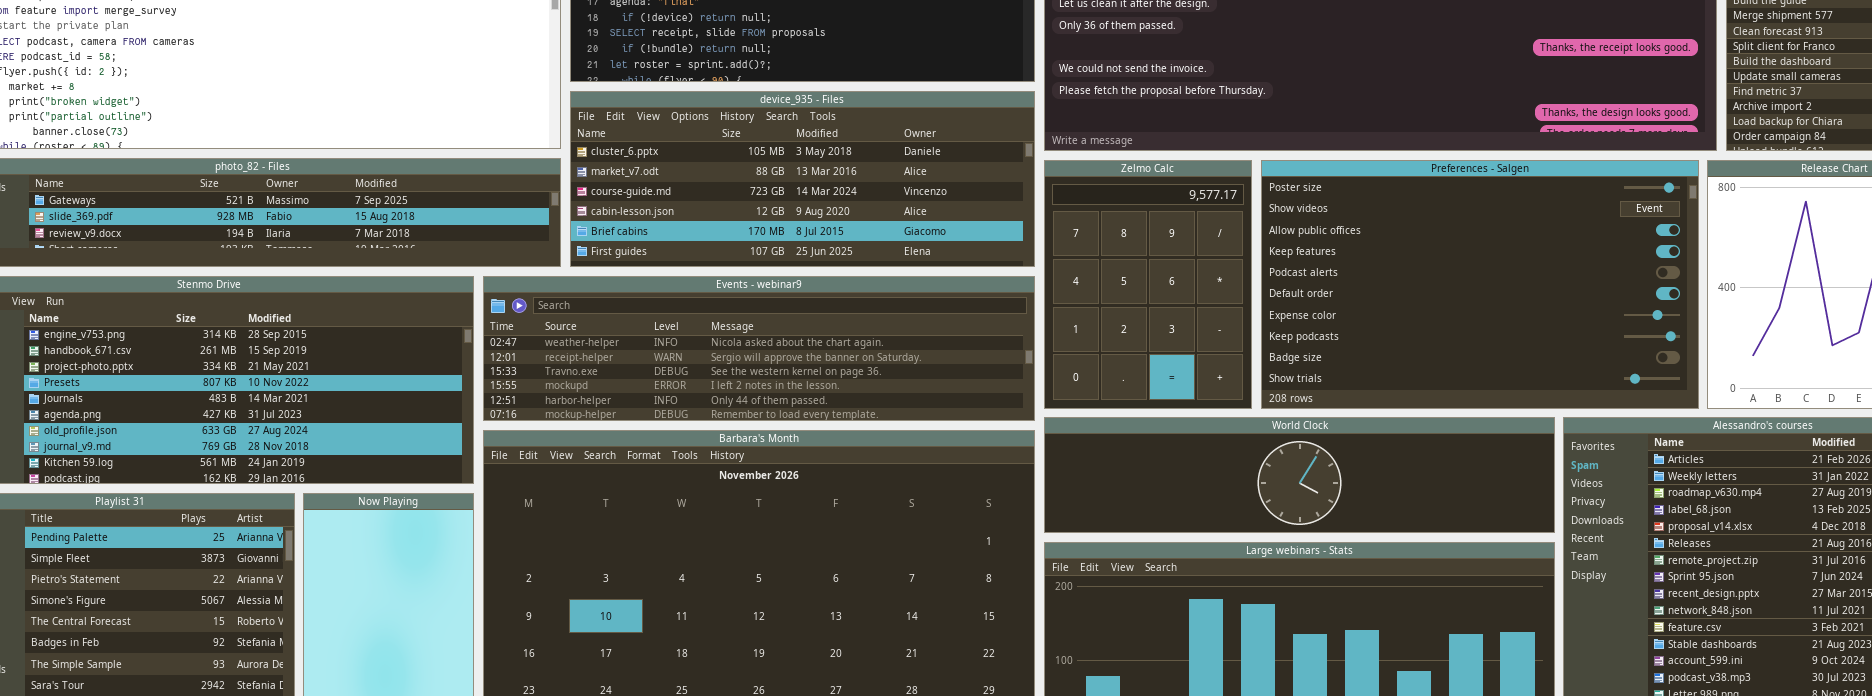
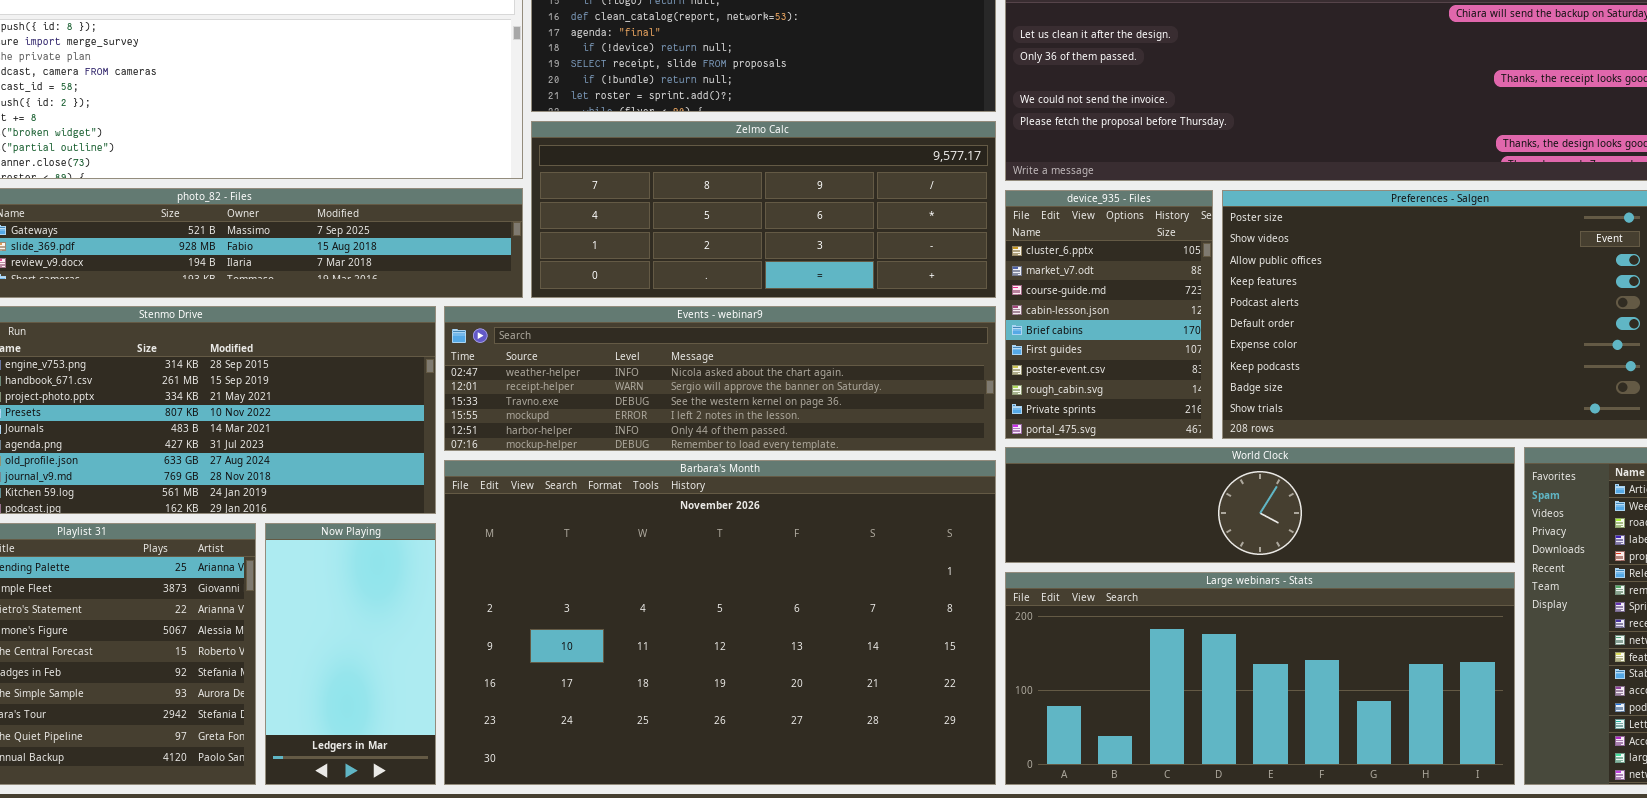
device_935 - Files: [570,91,1035,267] -> [1005,190,1213,439], moved, resized
Zelmo Calc: [1044,160,1252,409] -> [531,121,996,298], moved, resized

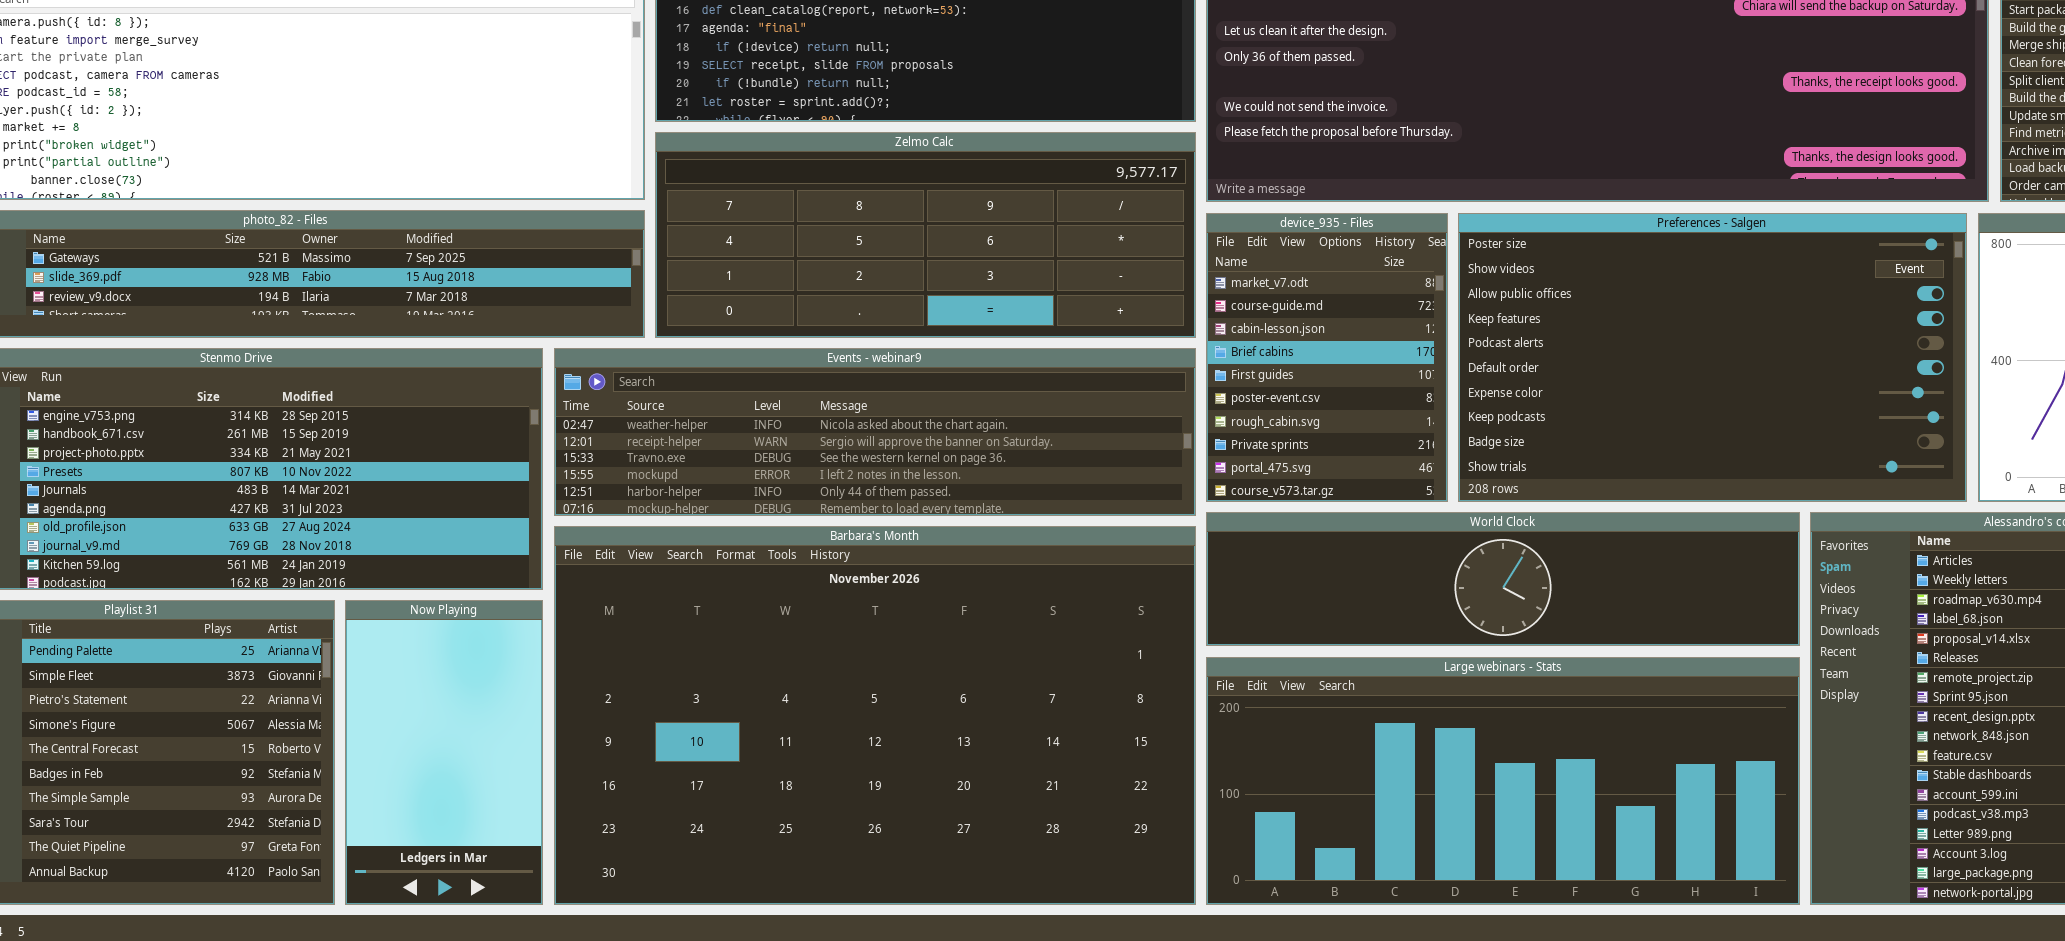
device_935 - Files: [1005,190,1213,439] -> [1206,213,1448,502], scrolled down 1 row

